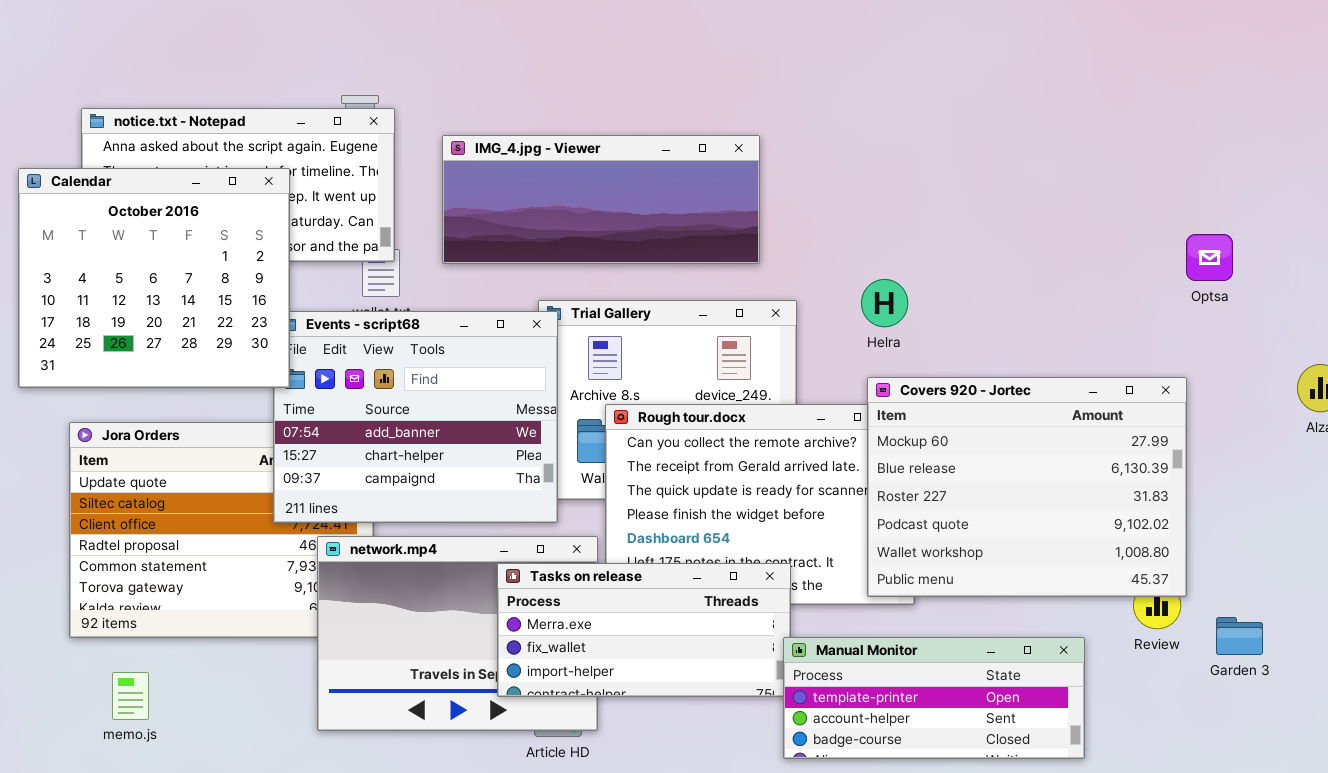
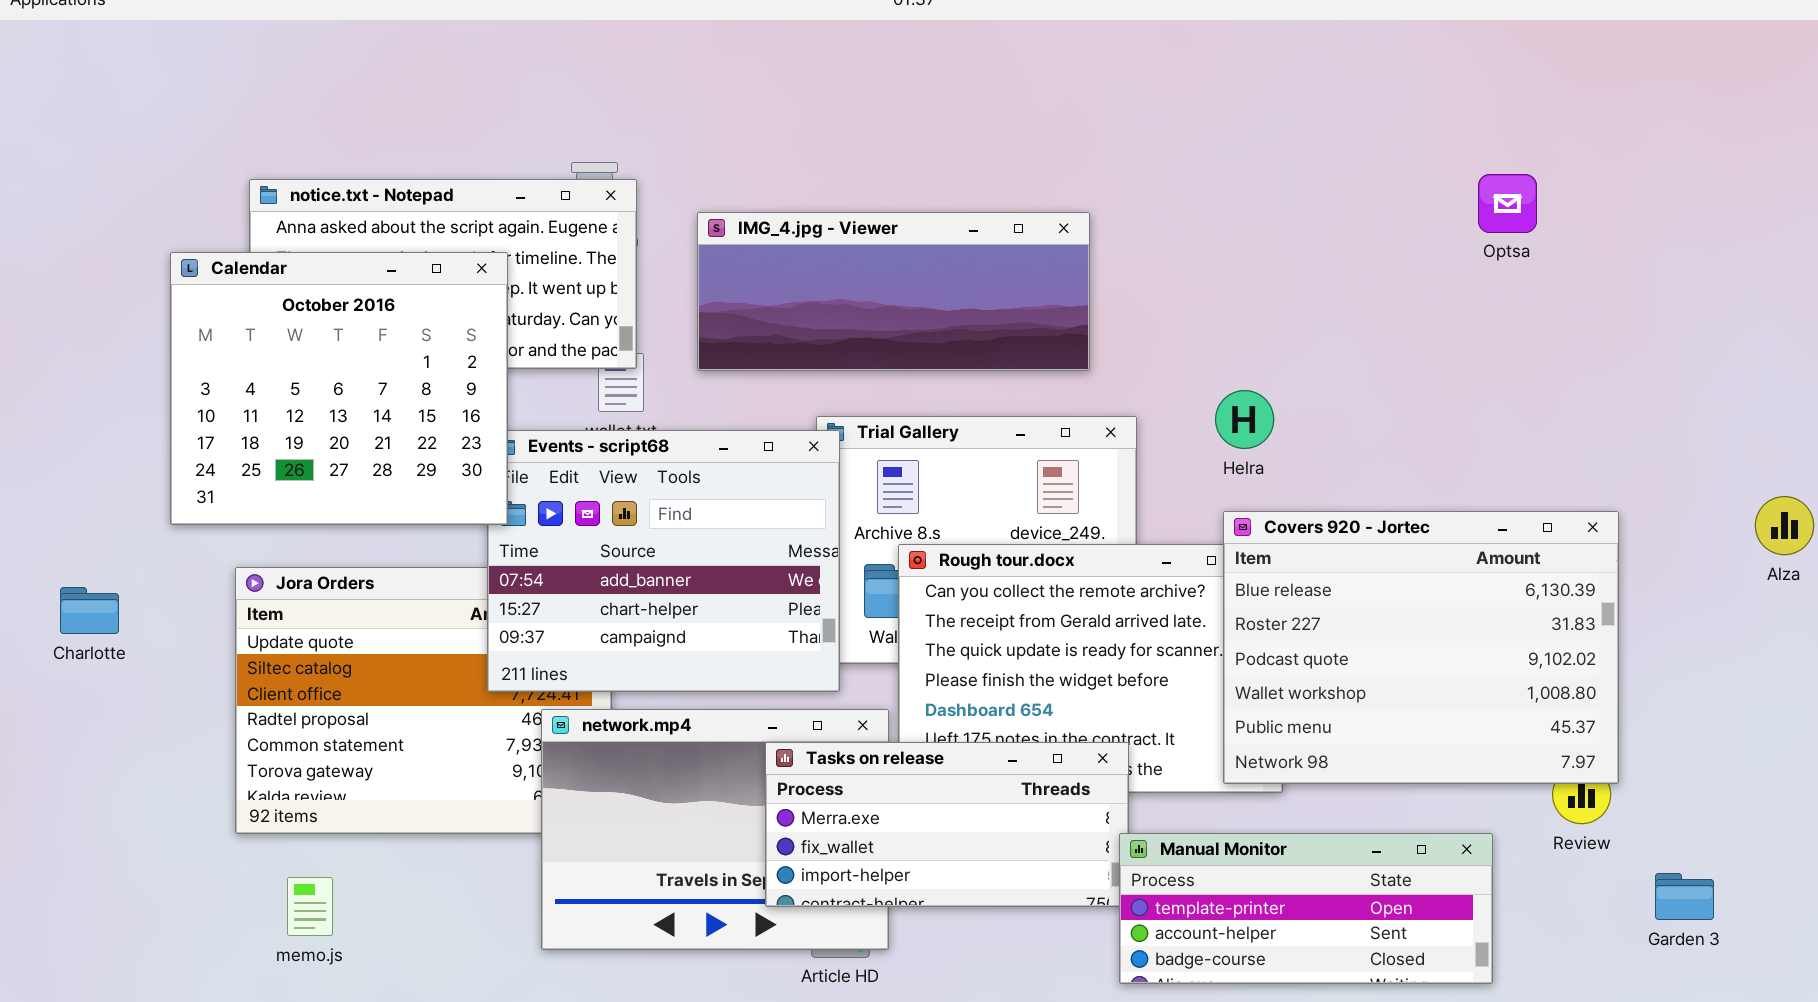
Optsa: [1186,234,1233,281] -> [1478,174,1537,233], moved
Covers 920 - Jortec: [867,377,1187,597] -> [1223,511,1619,784], scrolled down 1 row
Garden 3: [1216,617,1263,655] -> [1655,873,1714,920], moved

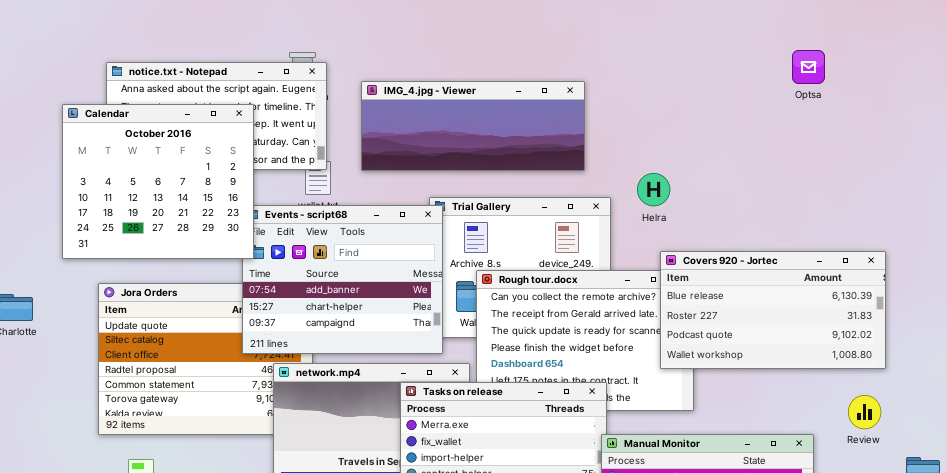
Optsa: [1478,174,1537,233] -> [792,50,825,84], moved
Helra: [1215,390,1274,449] -> [637,173,670,206], moved
Covers 920 - Jortec: [1223,511,1619,784] -> [660,251,886,369], resized

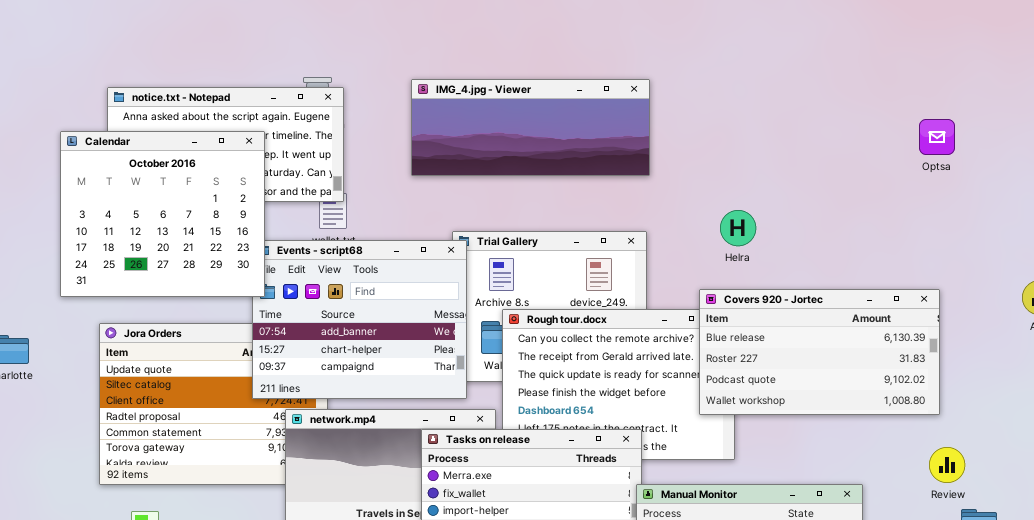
Optsa: [792,50,825,84] -> [919,119,955,155], moved
IMG_4.jpg - Viewer: [361,81,585,171] -> [411,79,650,176], moved
Helra: [637,173,670,206] -> [720,210,756,246], moved
Review: [848,395,881,429] -> [929,447,965,483], moved

